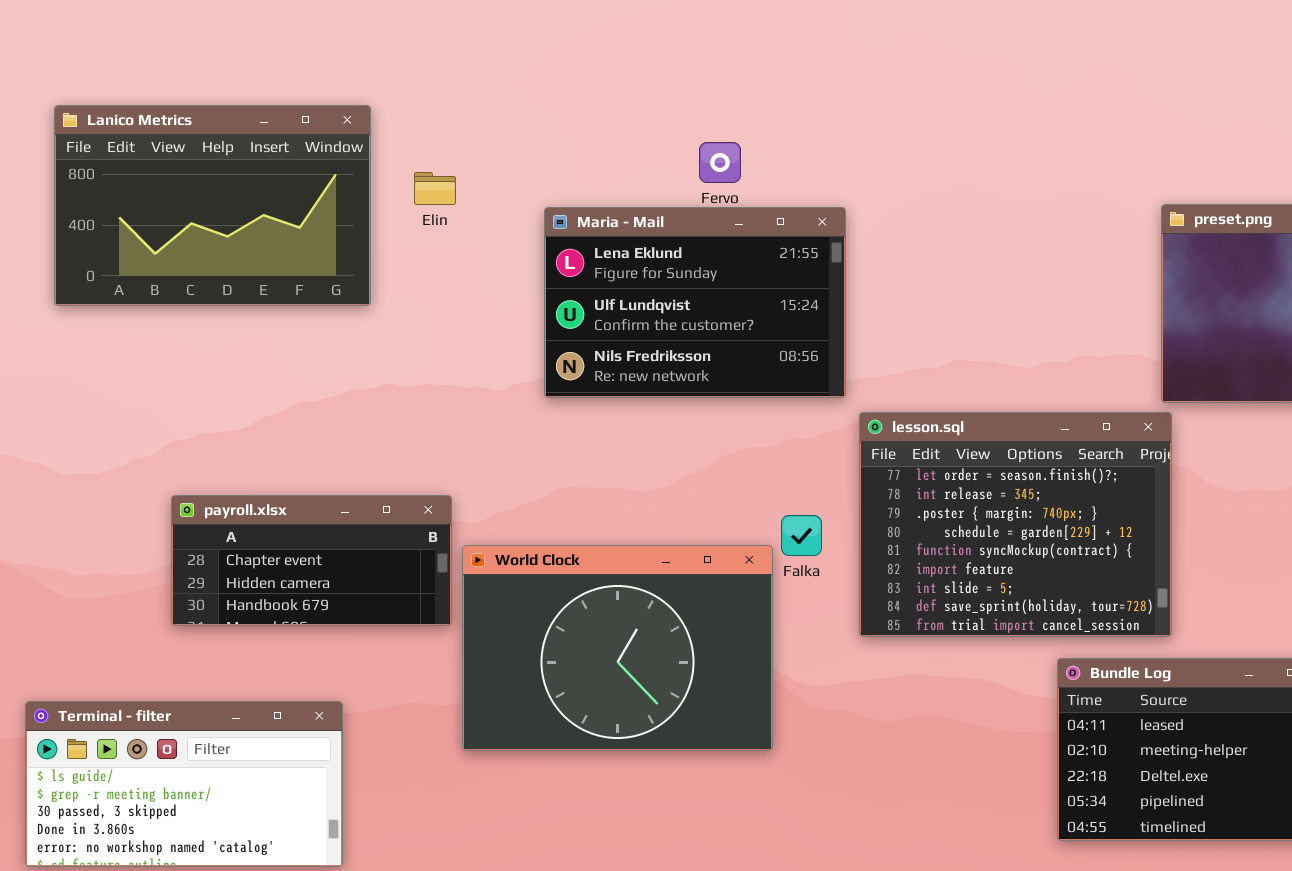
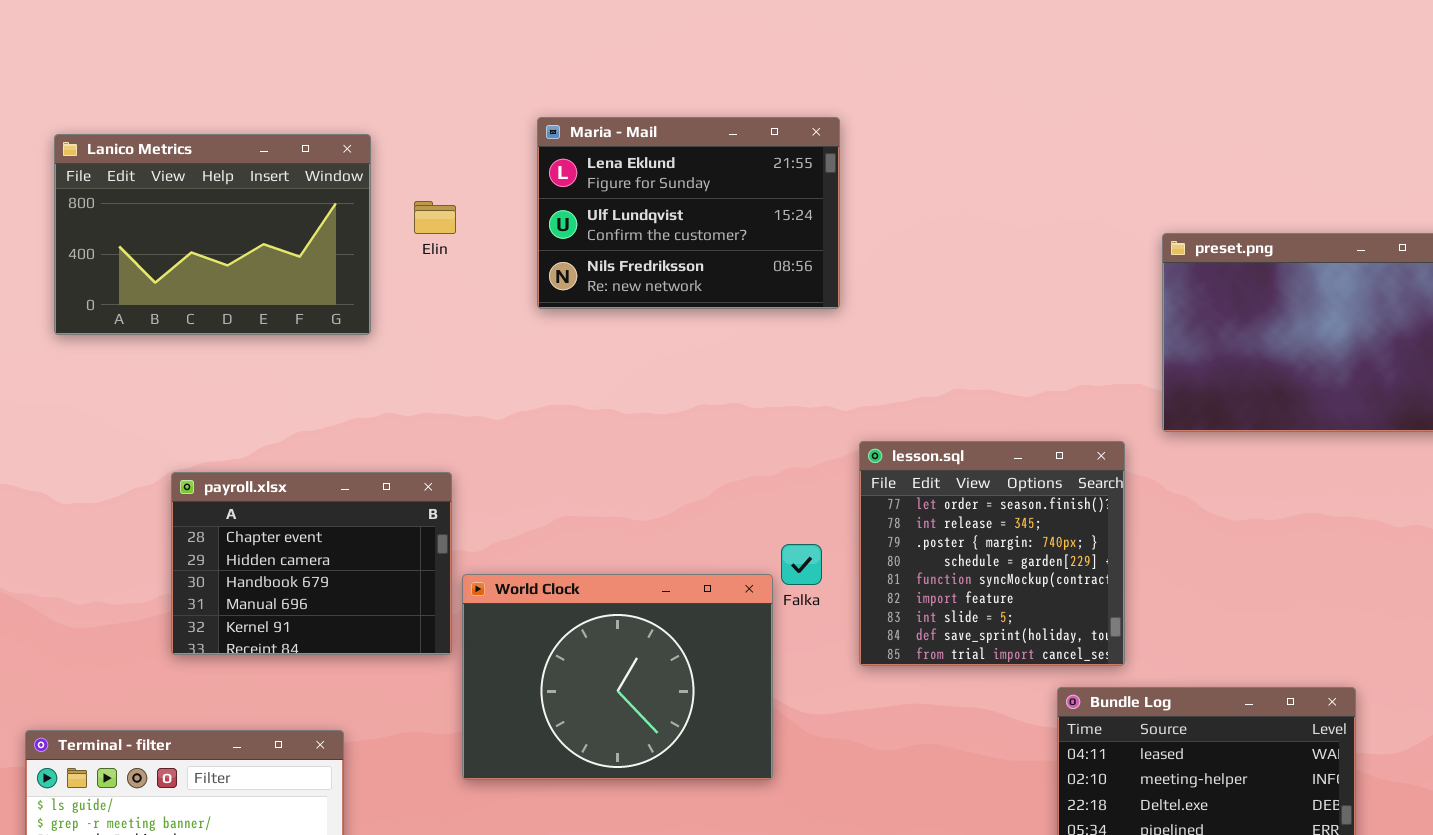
Maria - Mail: [544,207,846,398] -> [537,117,840,309], moved
lesson.sql: [859,412,1172,637] -> [859,441,1125,666], resized
payroll.xlsx: [171,495,452,626] -> [171,472,452,655], resized

